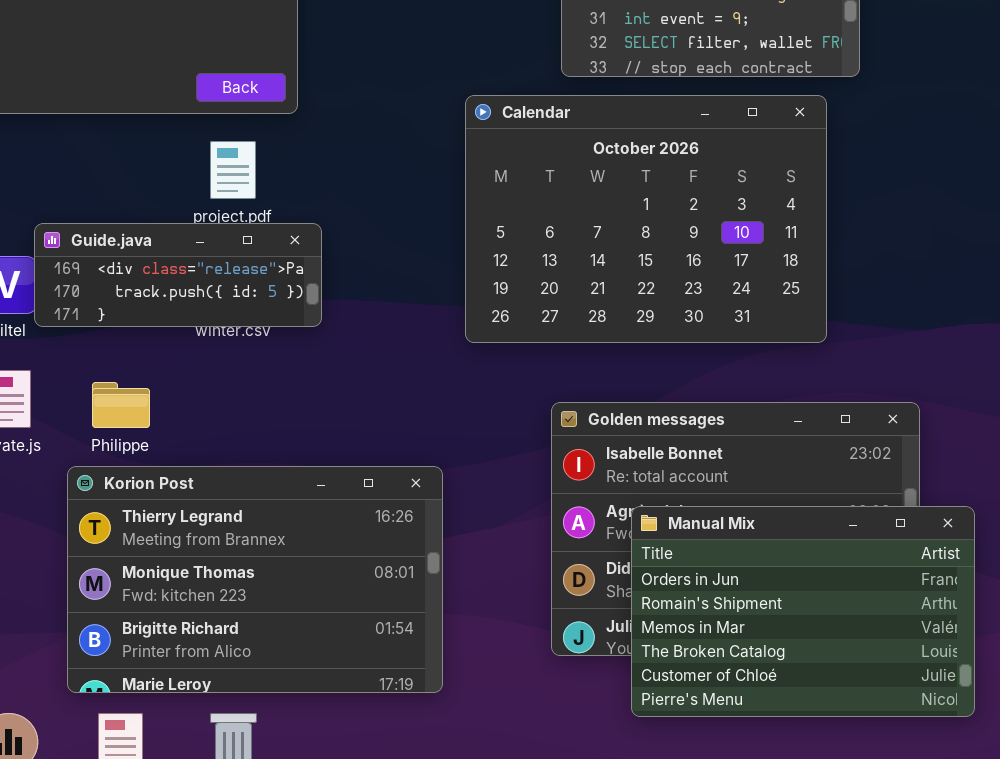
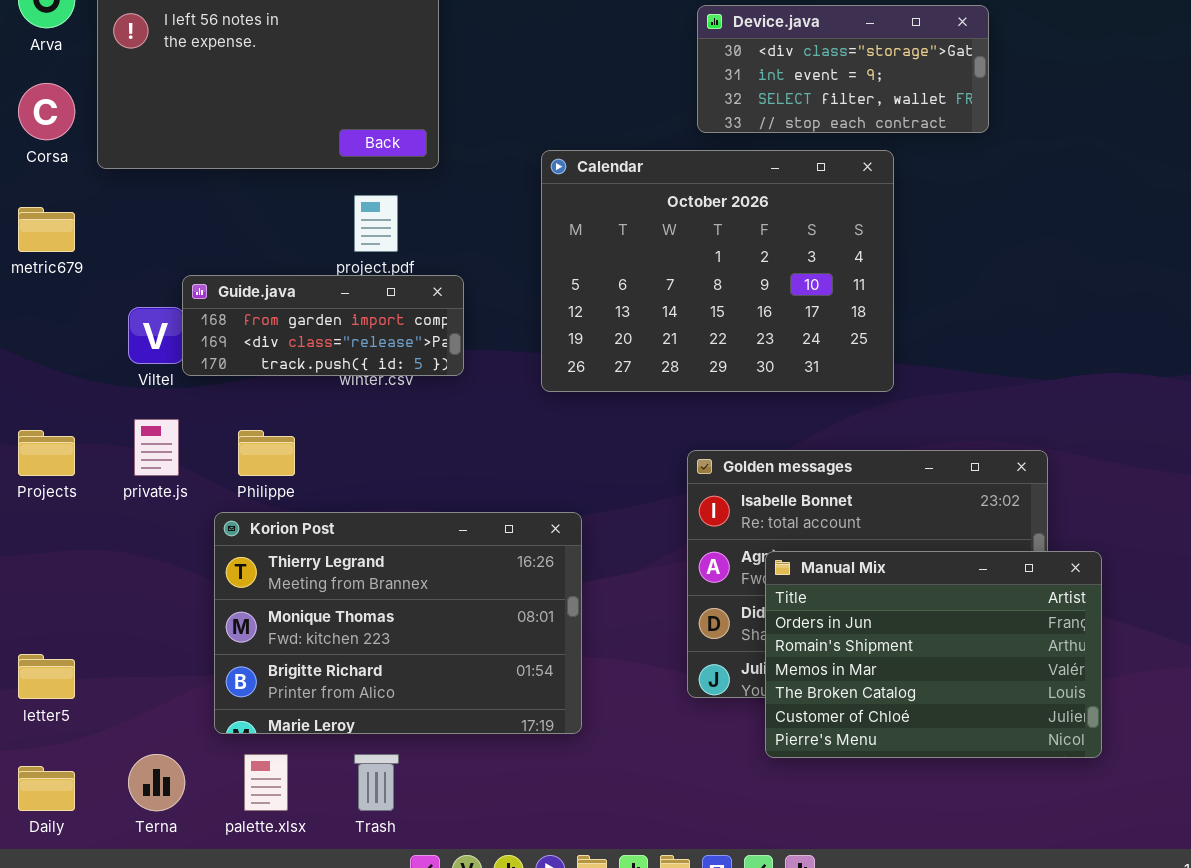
Calendar: [465,95,827,343] -> [541,150,894,392], moved
Guide.java: [34,223,322,327] -> [182,275,464,376], scrolled up 1 row

